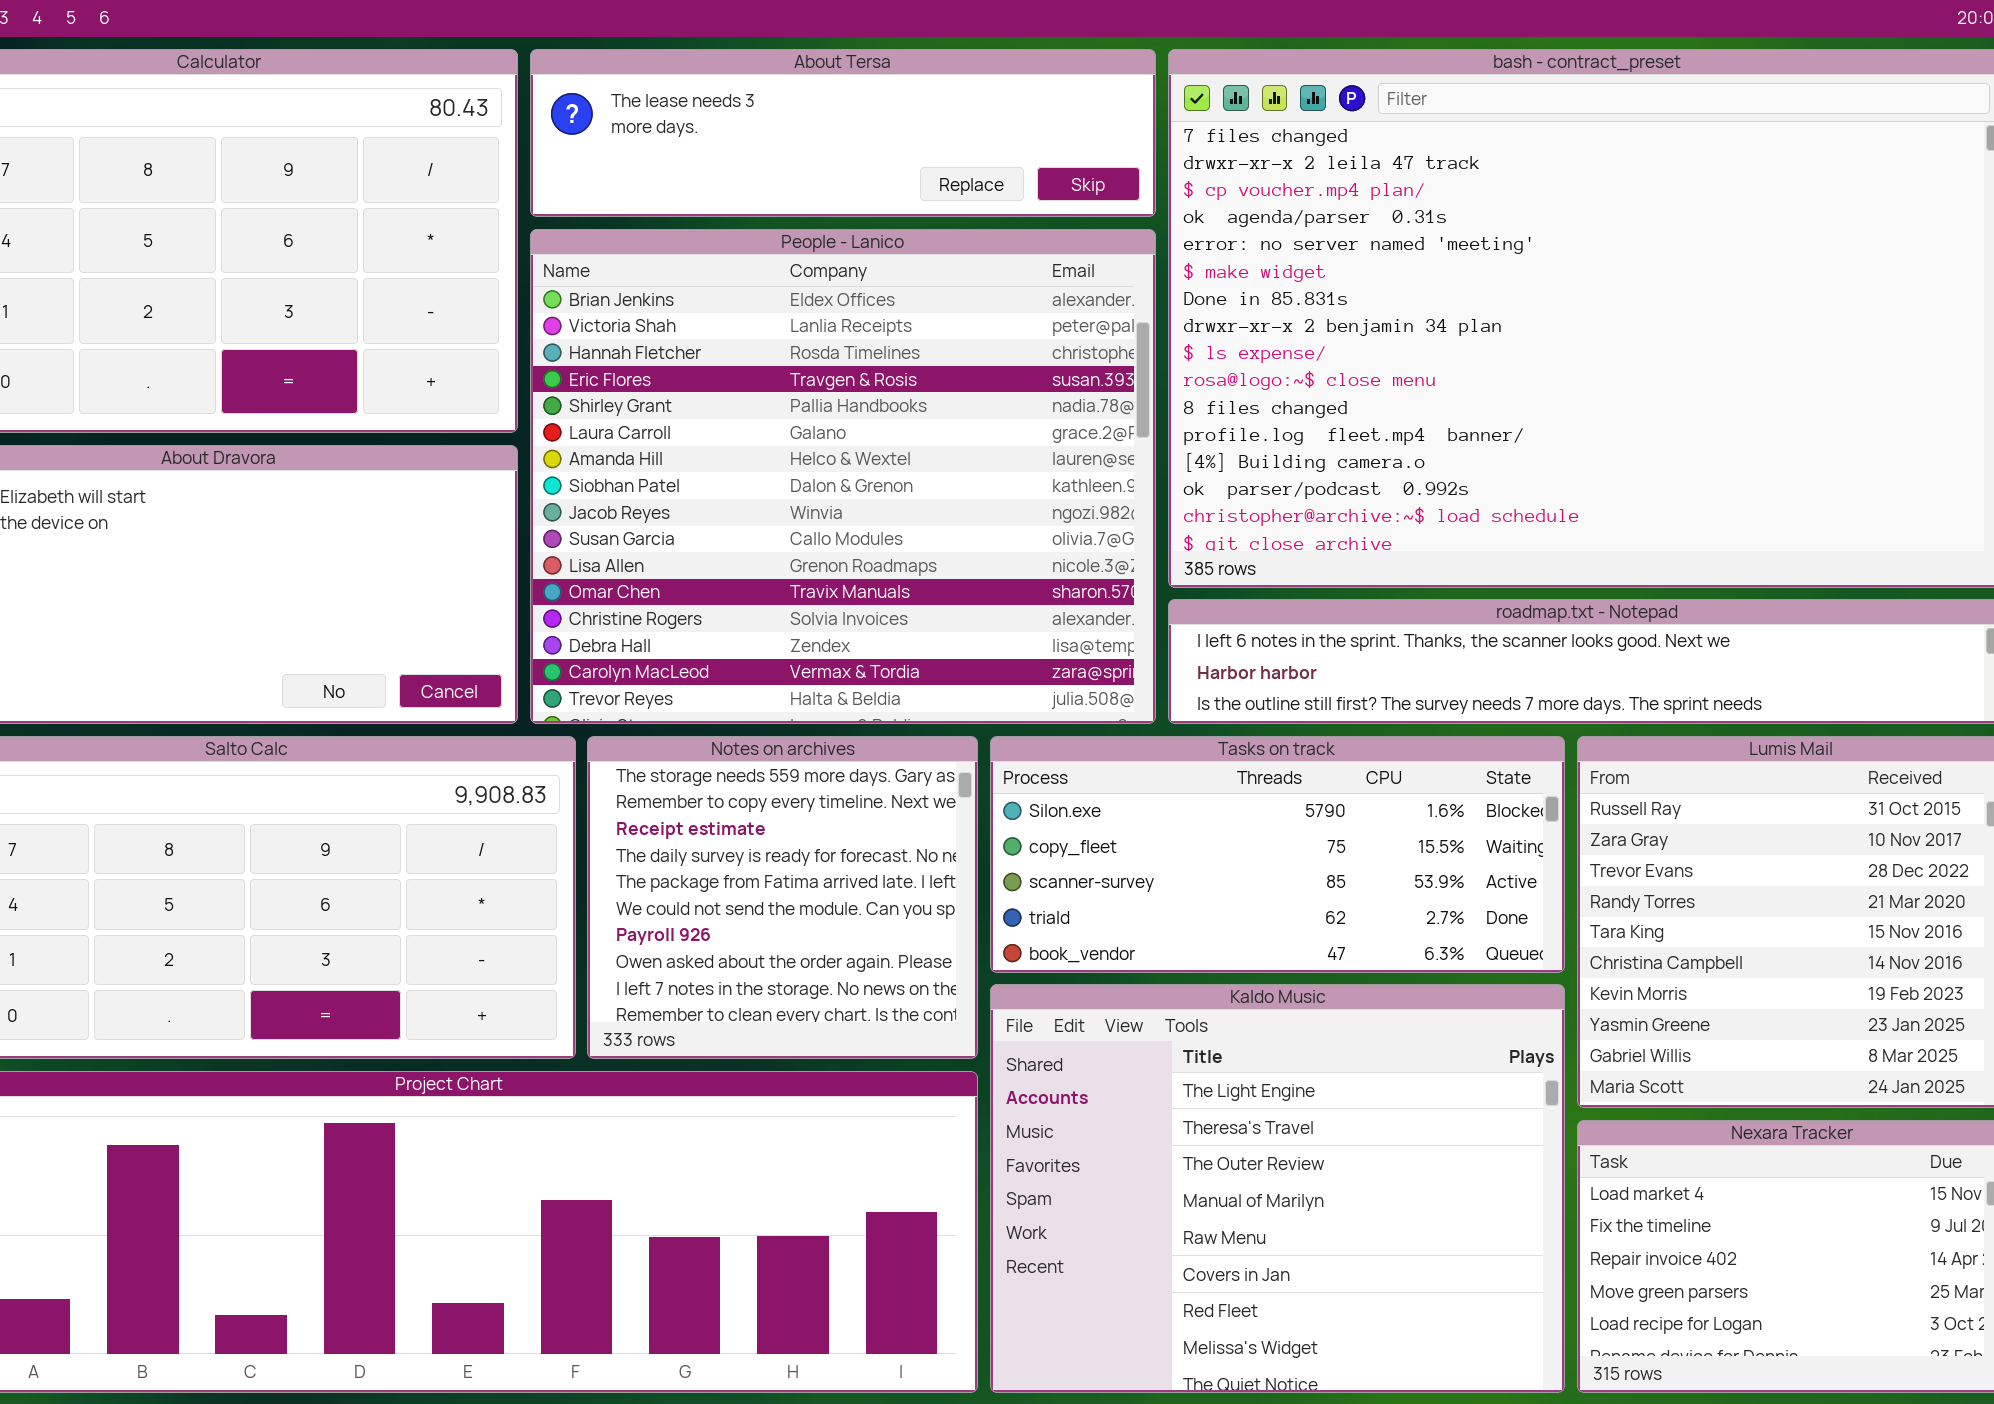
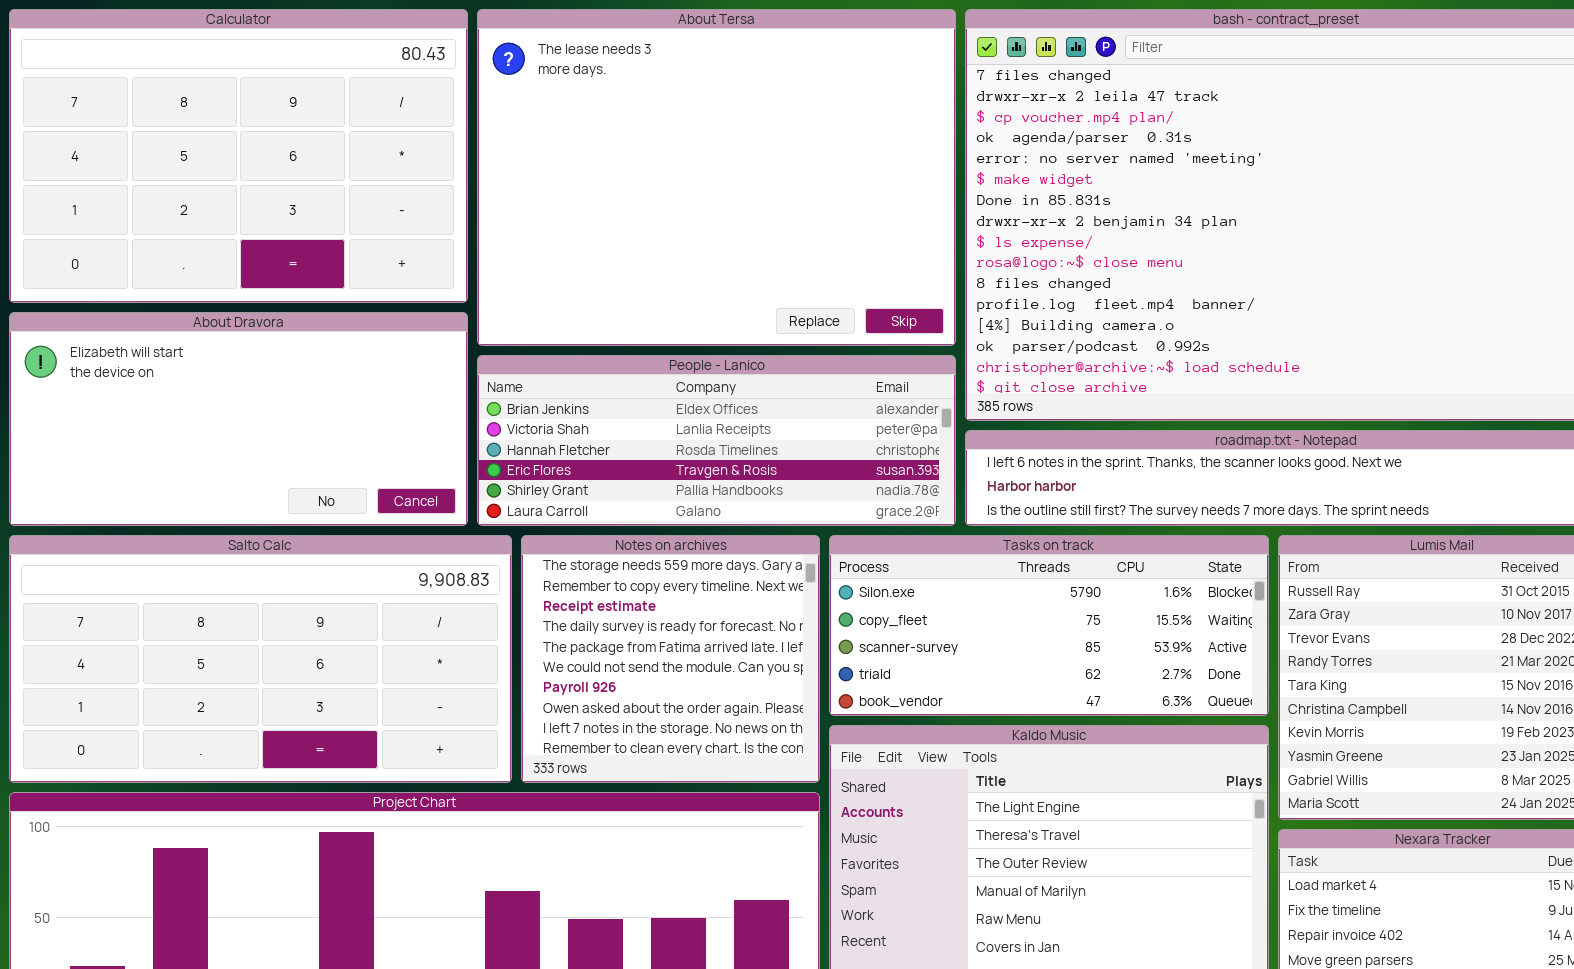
About Tersa: [530,49,1156,217] -> [477,9,956,346], resized
People - Lanico: [530,229,1156,724] -> [477,355,956,526], resized

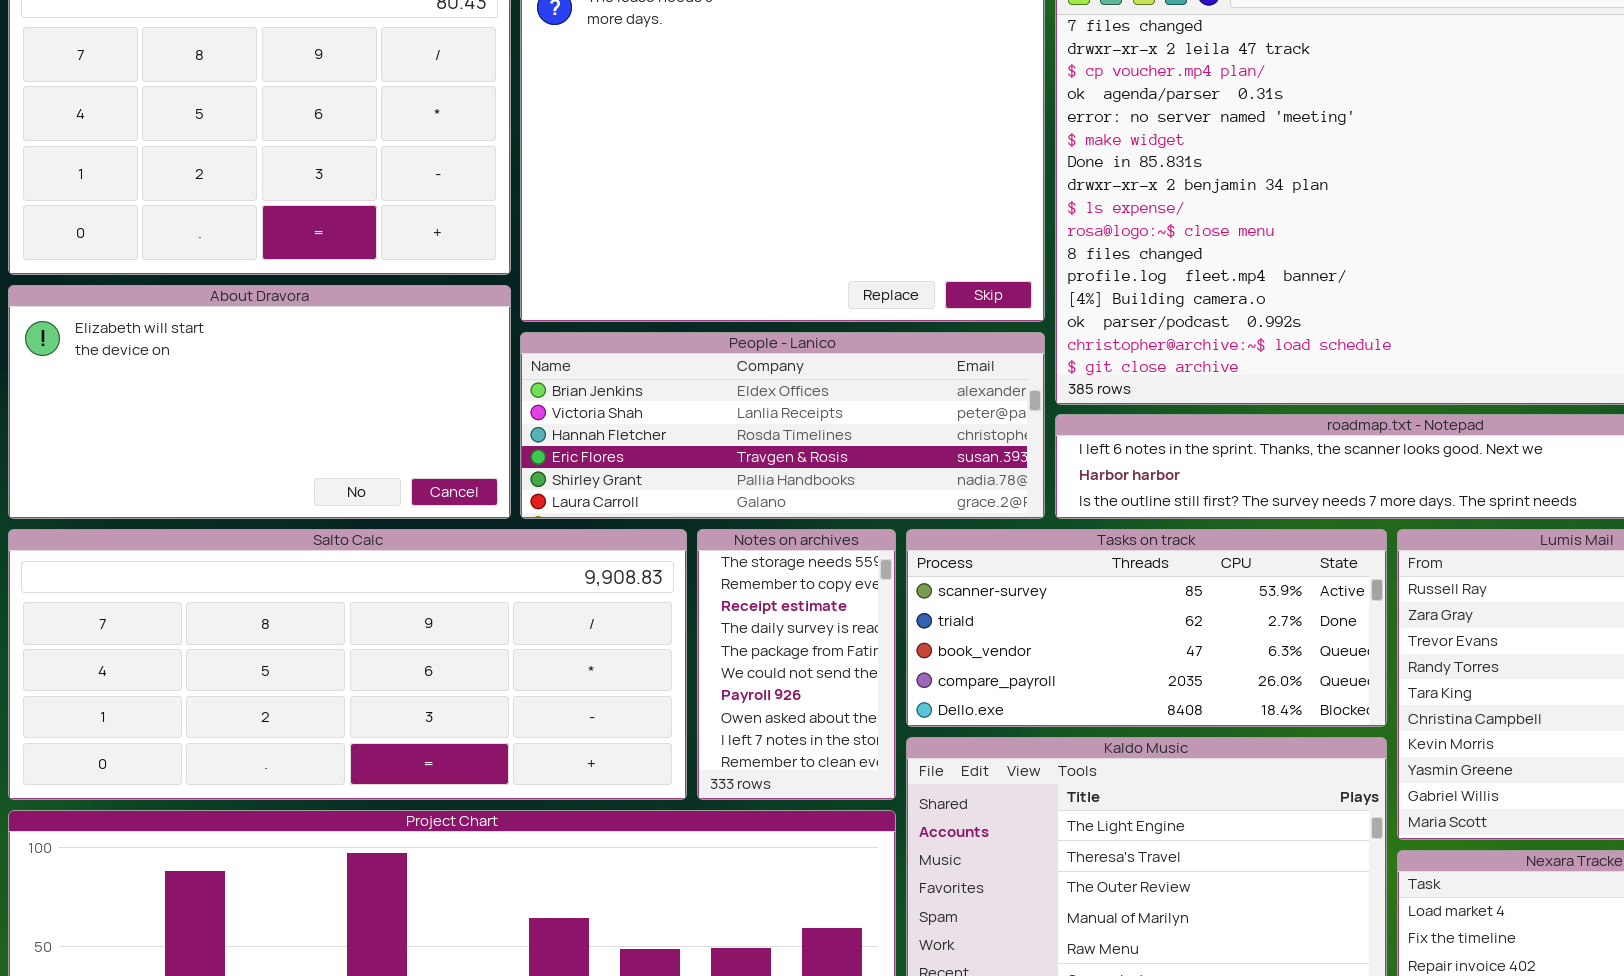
Salto Calc: [9,535,512,783] -> [8,529,687,800], resized
Notes on archives: [521,535,820,783] -> [697,529,896,800], resized
Tasks on track: [829,535,1269,716] -> [906,529,1387,727], scrolled down 2 rows

